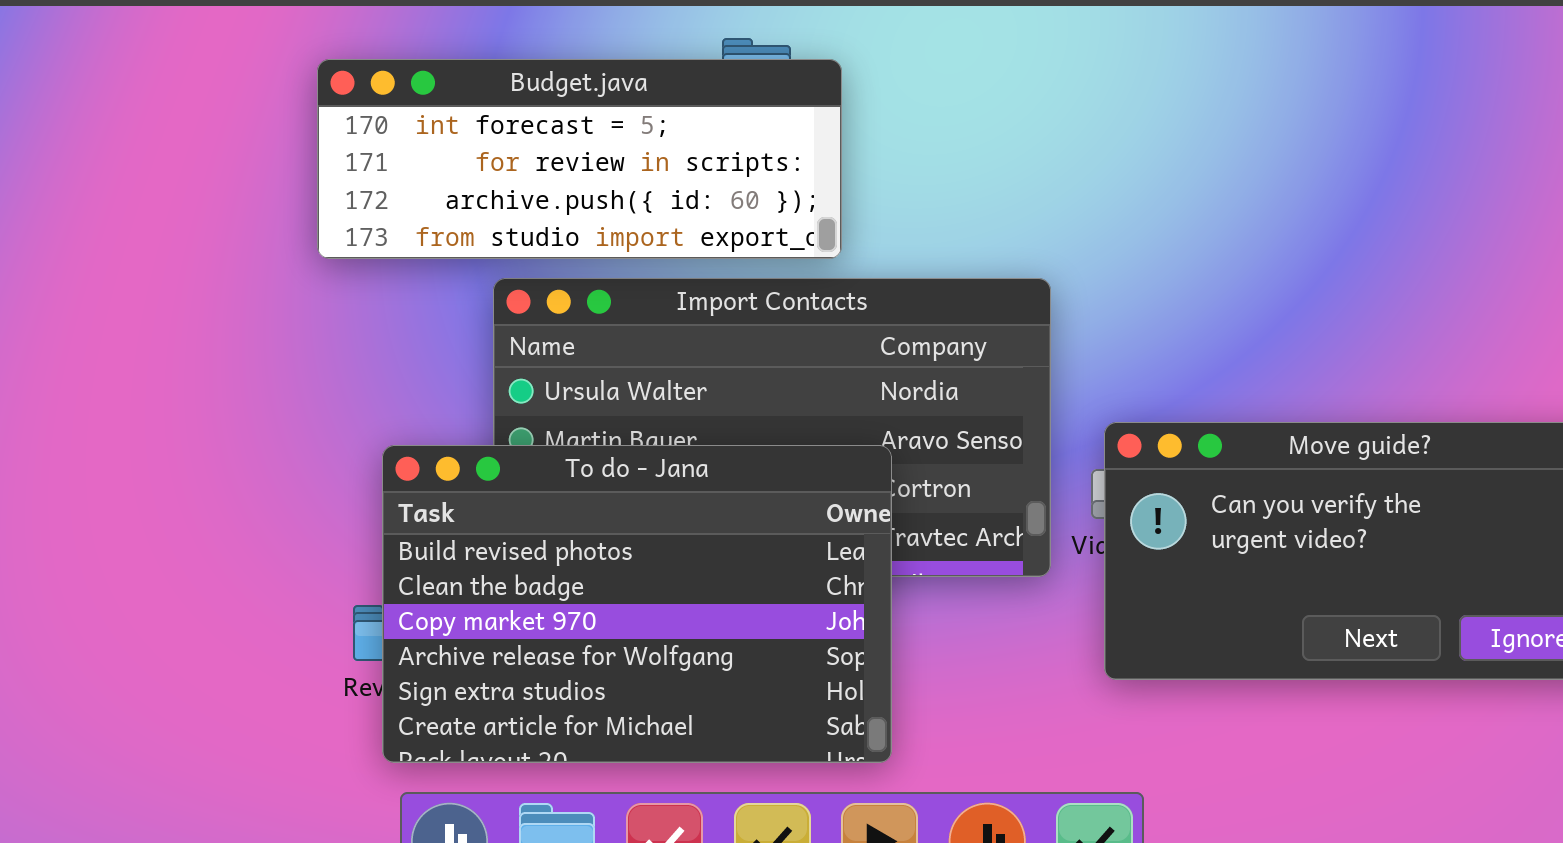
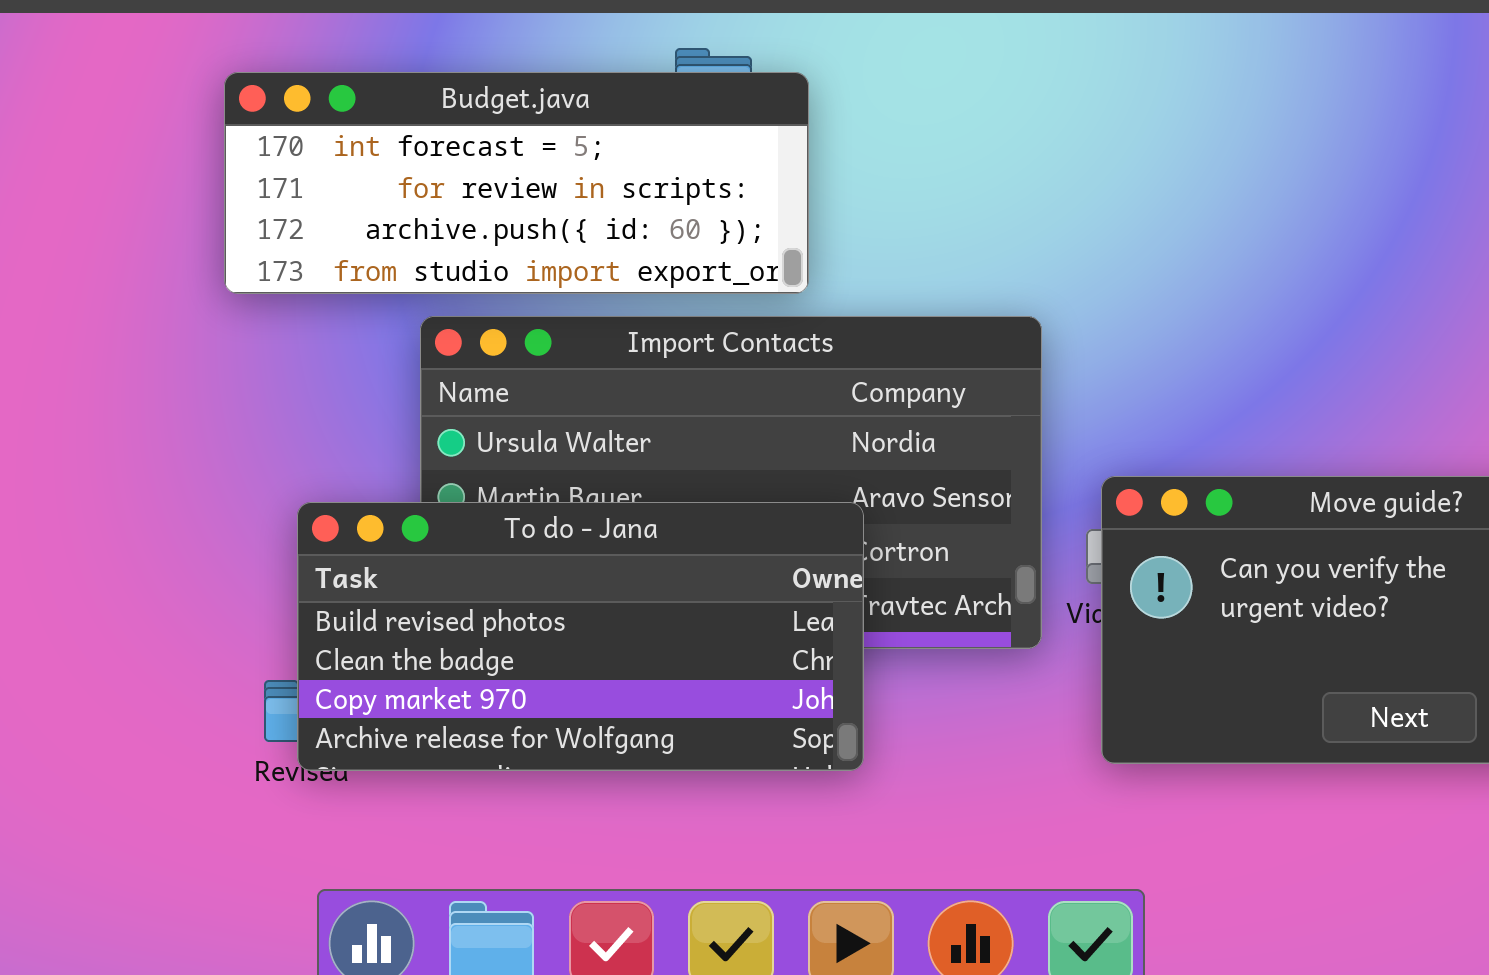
To do - Jana: [382,445,892,763] -> [297,502,864,771], resized

